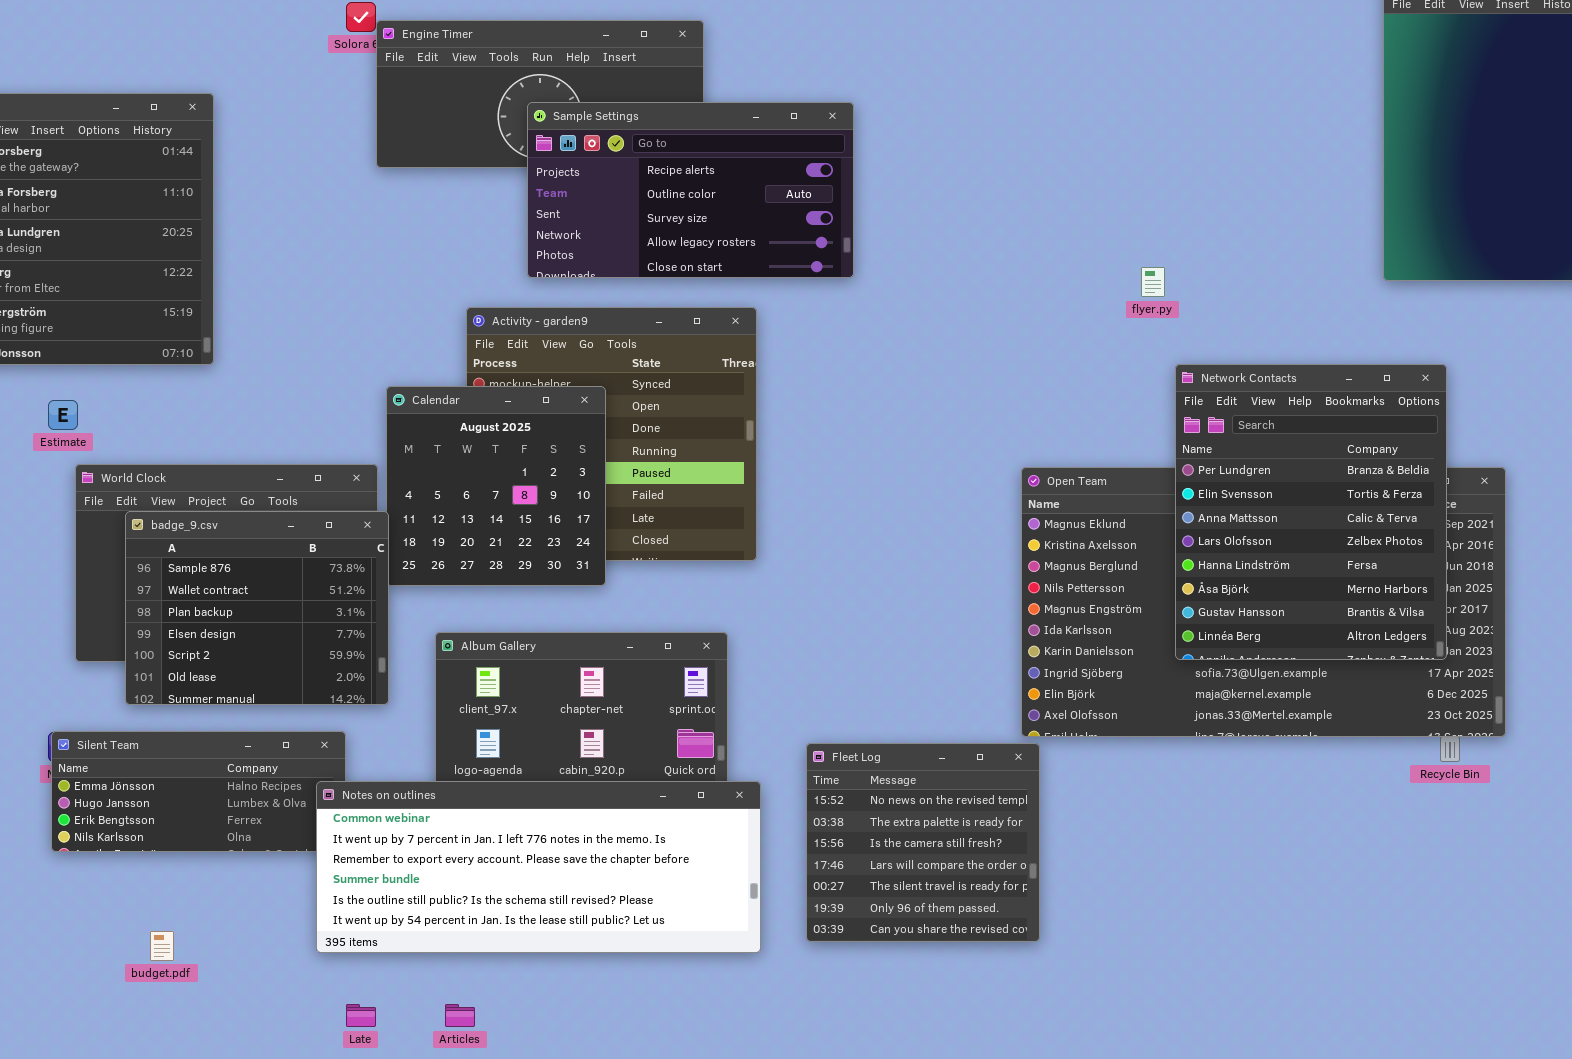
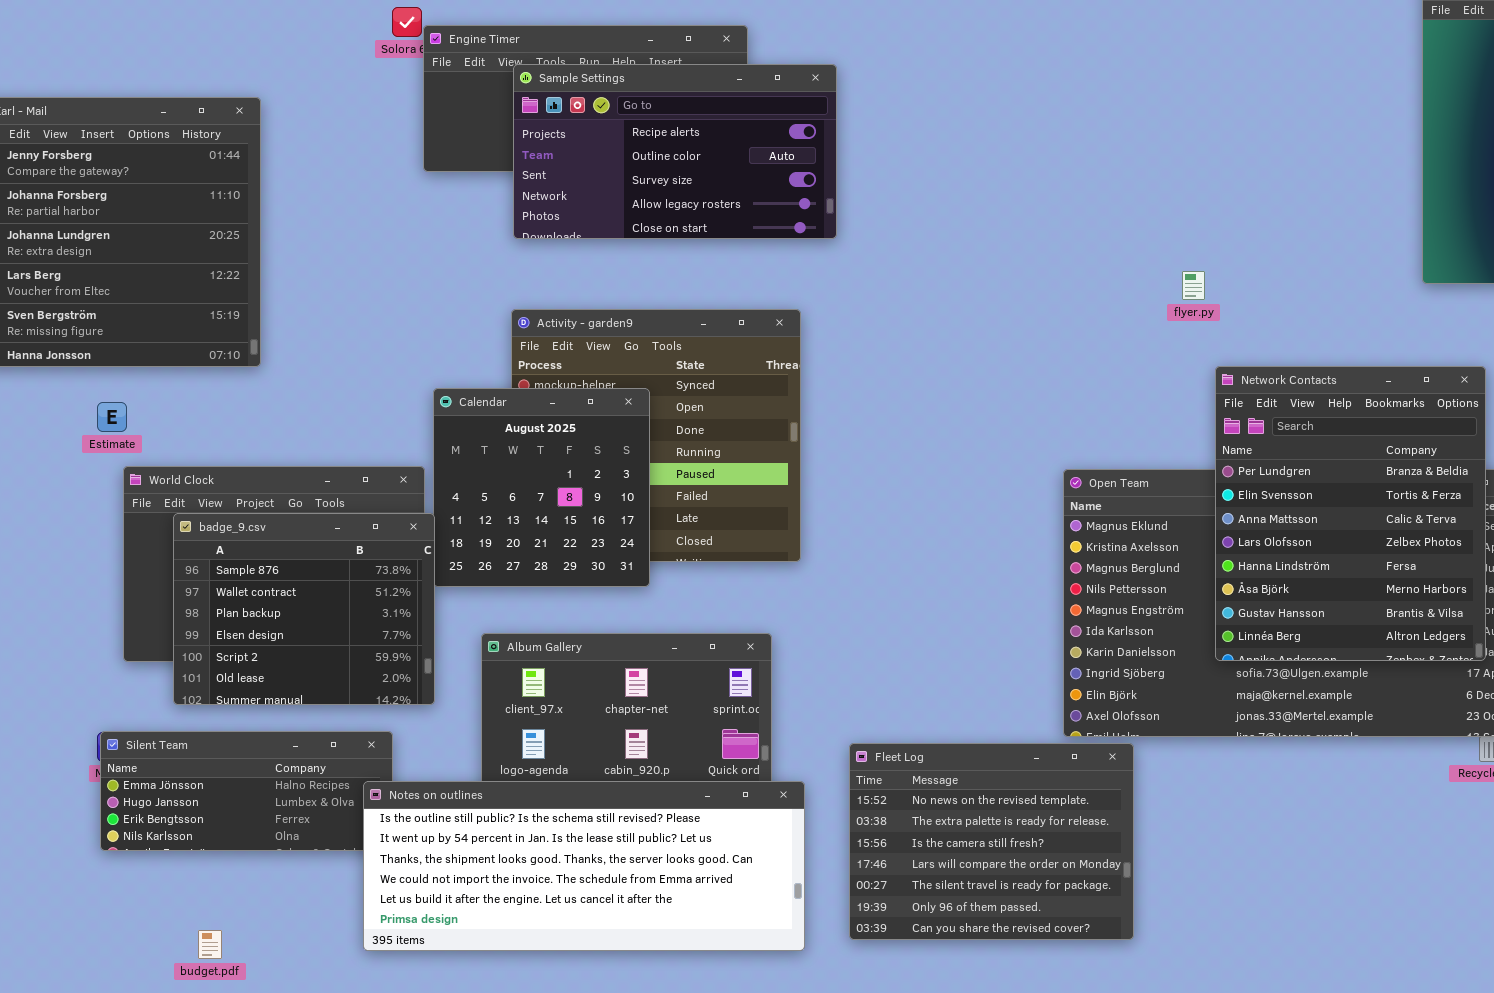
Sample Settings: [527,102,854,278] -> [513,64,837,239], moved
Fleet Log: [806,743,1040,942] -> [849,743,1134,940], resized
Notes on outlines: [316,781,761,953] -> [363,781,805,951], scrolled down 4 rows

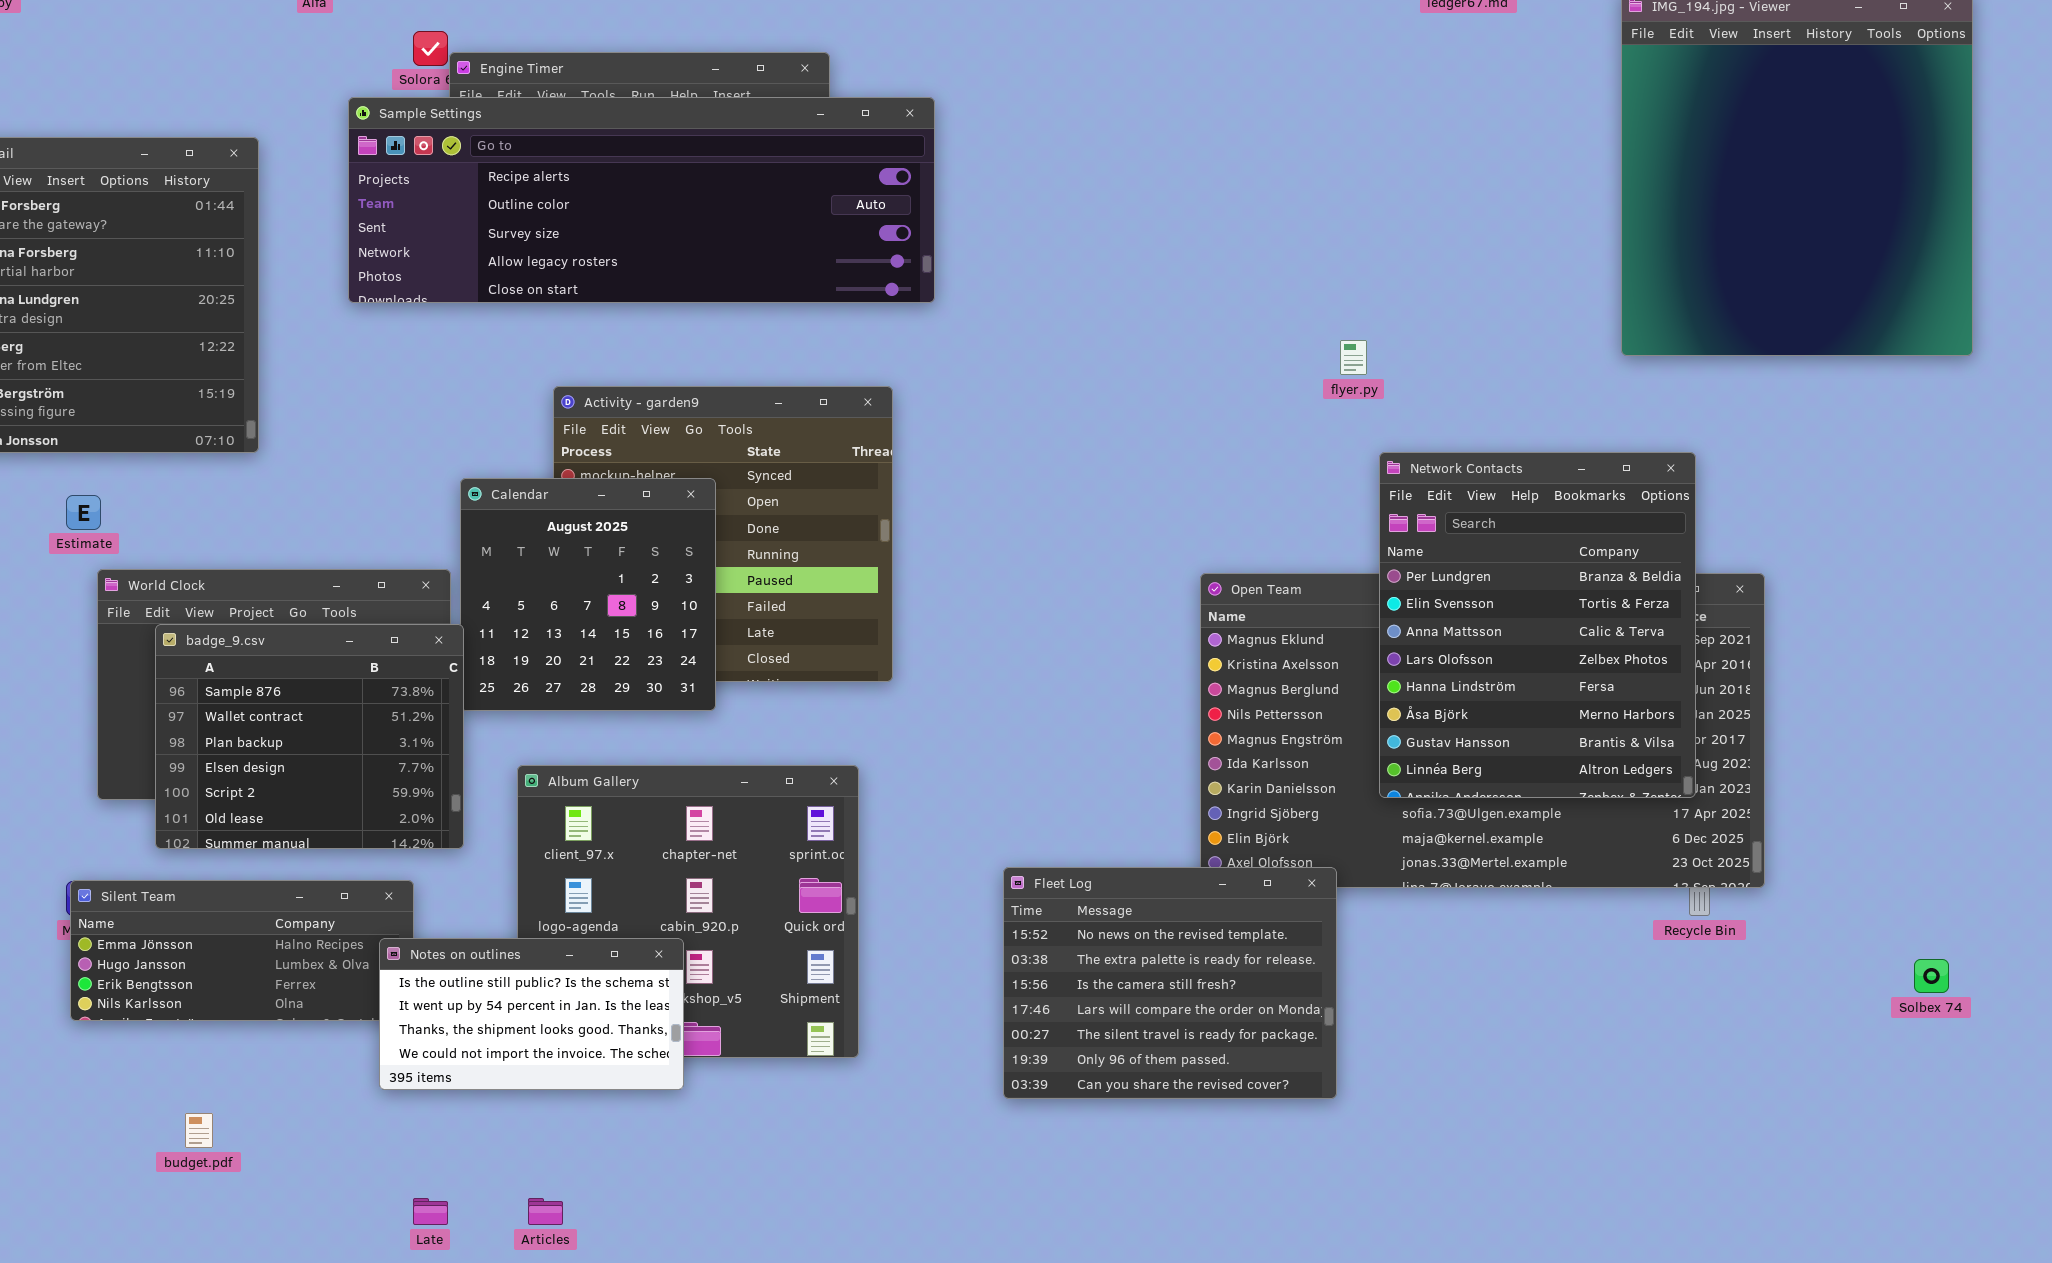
Sample Settings: [513,64,837,239] -> [348,97,935,303], resized
Fleet Log: [849,743,1134,940] -> [1003,867,1337,1099], moved
Notes on outlines: [363,781,805,951] -> [379,938,684,1090], resized

